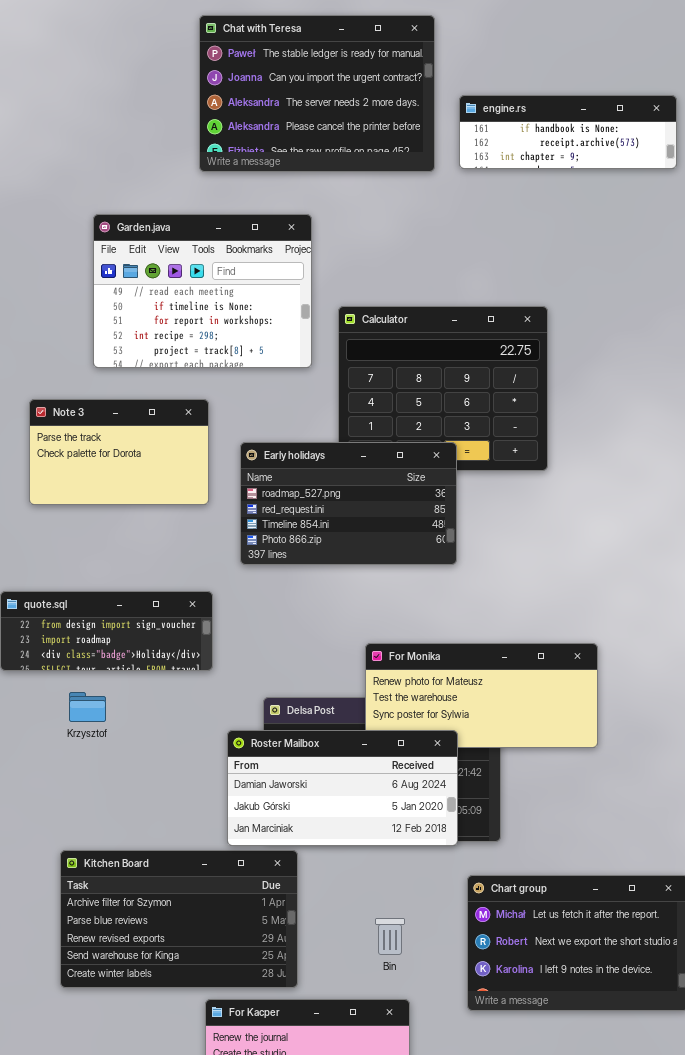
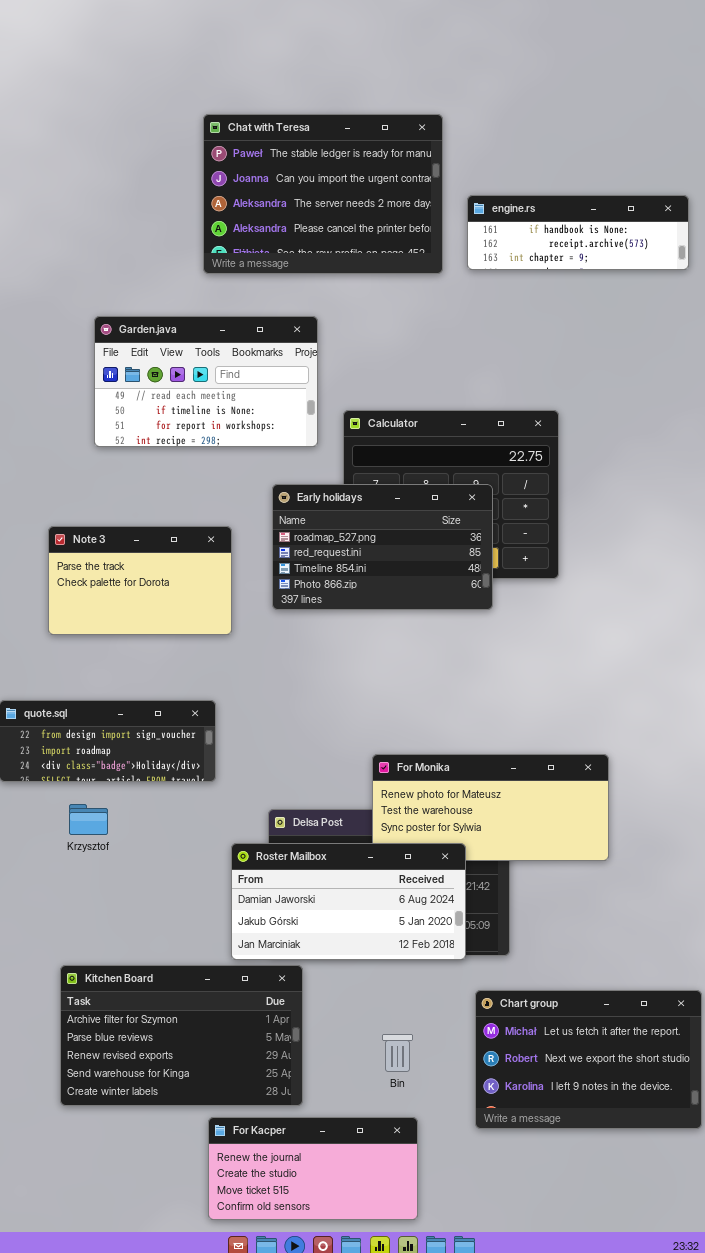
Garden.java: [93,214,312,368] -> [94,316,318,447], resized
Note 3: [29,399,209,505] -> [48,526,232,635], moved
Early holidays: [240,442,457,565] -> [272,484,493,610], moved

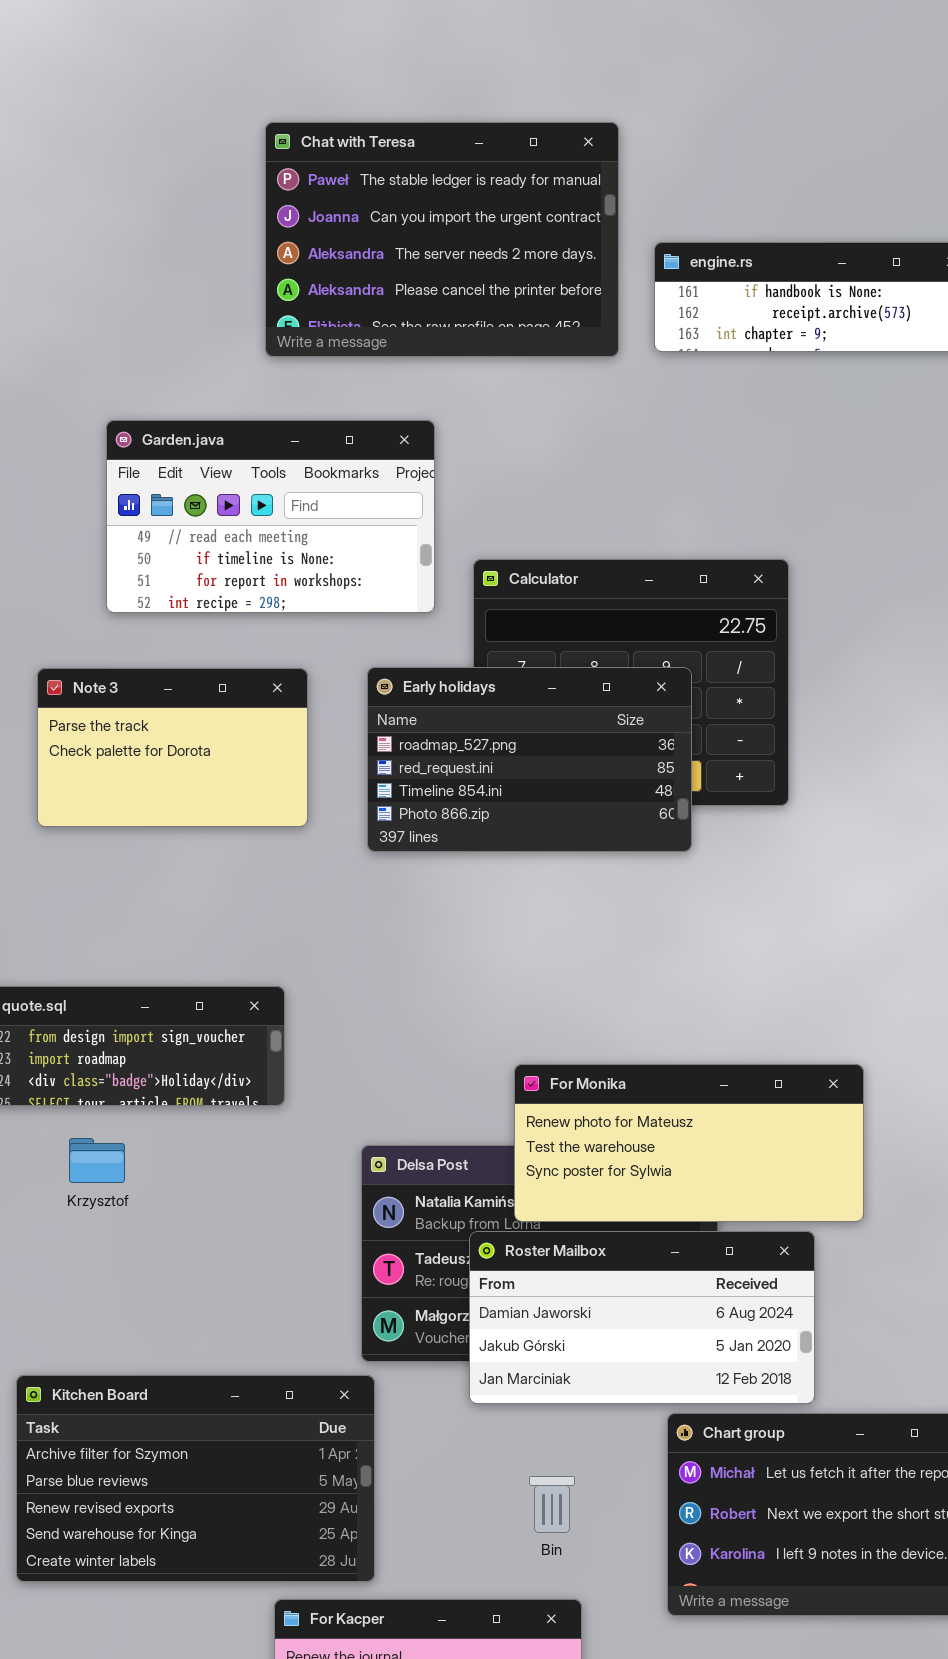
Note 3: [48,526,232,635] -> [37,668,308,827], moved
Roster Mailbox: [231,843,466,960] -> [469,1231,815,1404], moved
Kitchen Board: [60,965,303,1106] -> [16,1375,375,1582], moved

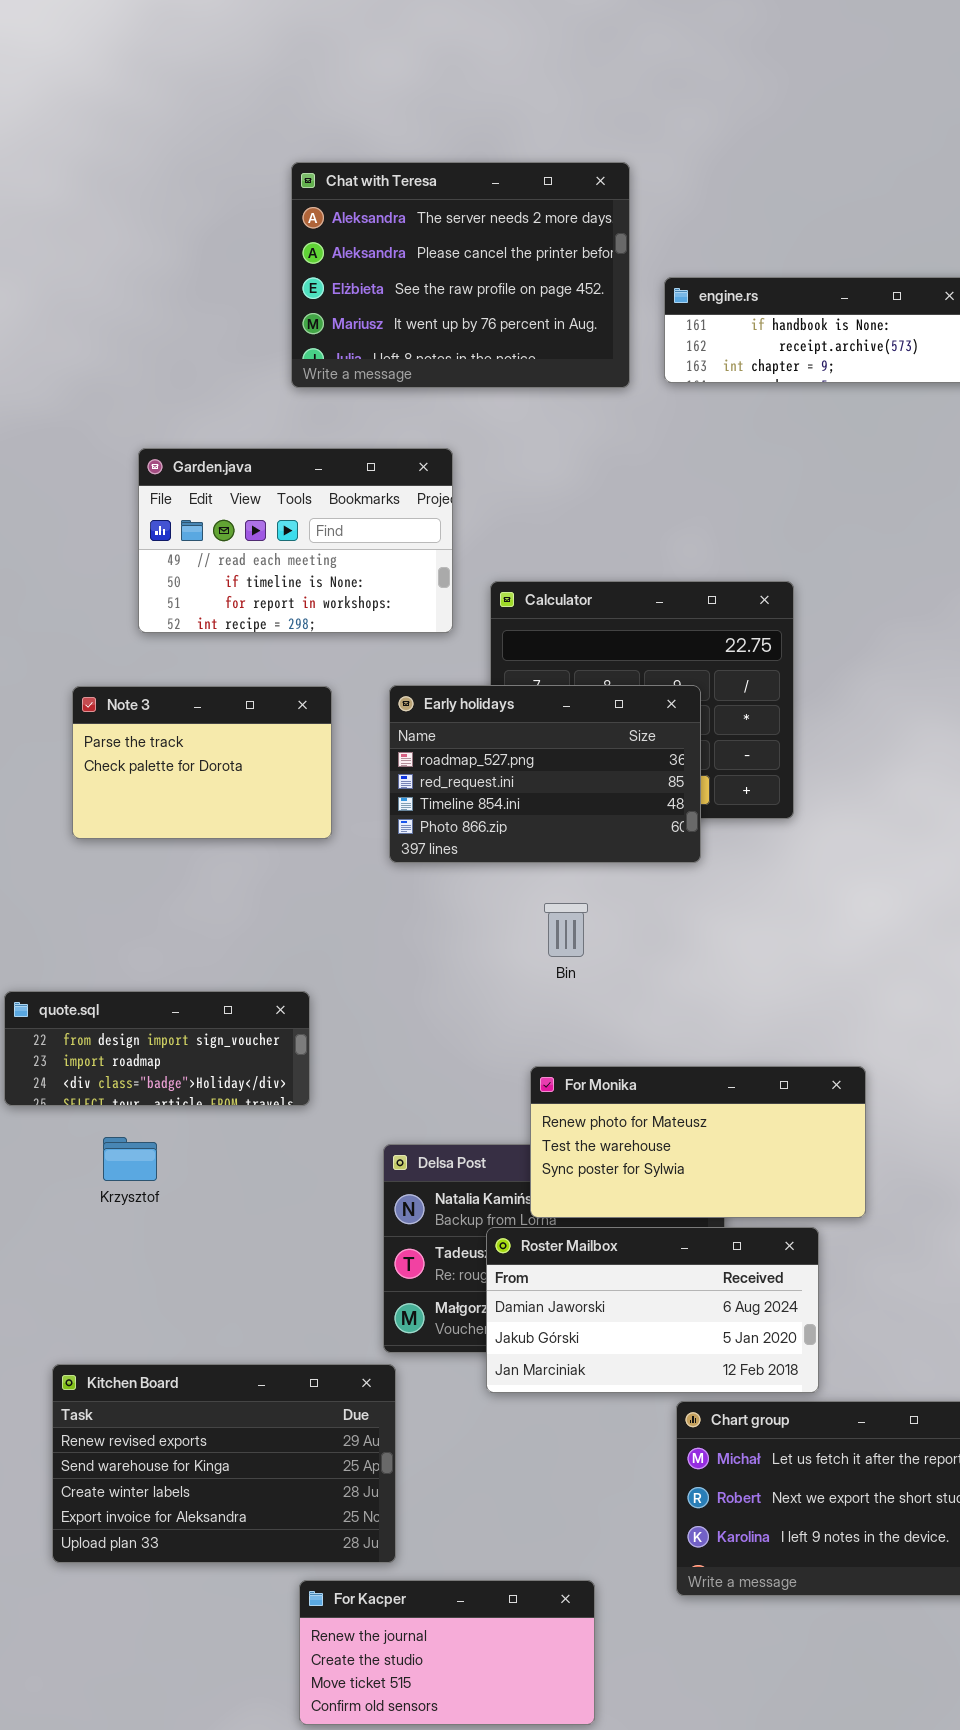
Chat with Teresa: [265,122,619,357] -> [291,162,630,388], scrolled down 2 rows
Kitchen Board: [16,1375,375,1582] -> [52,1364,396,1563], scrolled down 2 rows
Bin: [529,1476,575,1533] -> [544,903,588,957], moved

